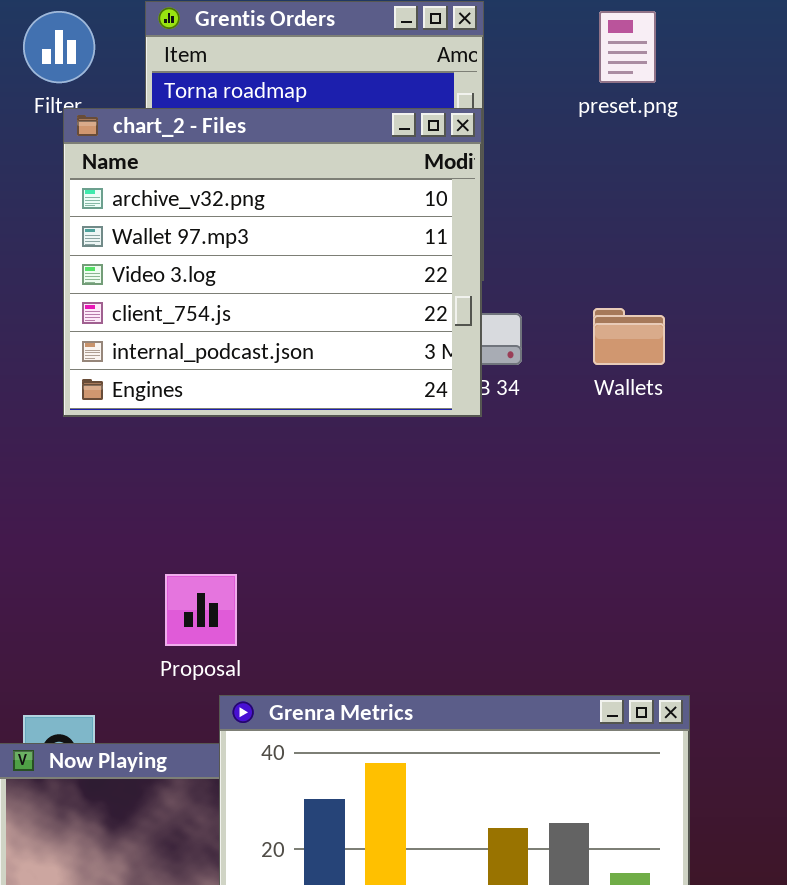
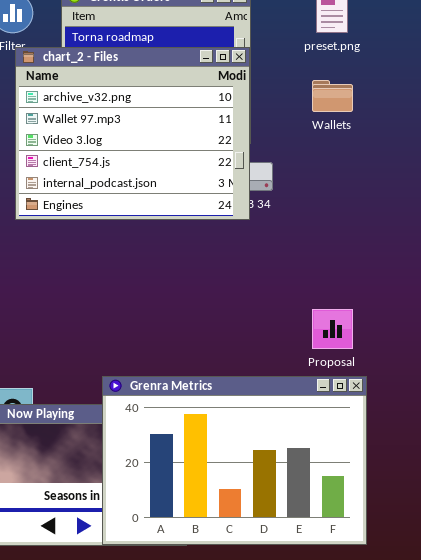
Wallets: [593,308,665,365] -> [312,80,353,112], moved
Proposal: [165,574,237,646] -> [312,309,353,349], moved

